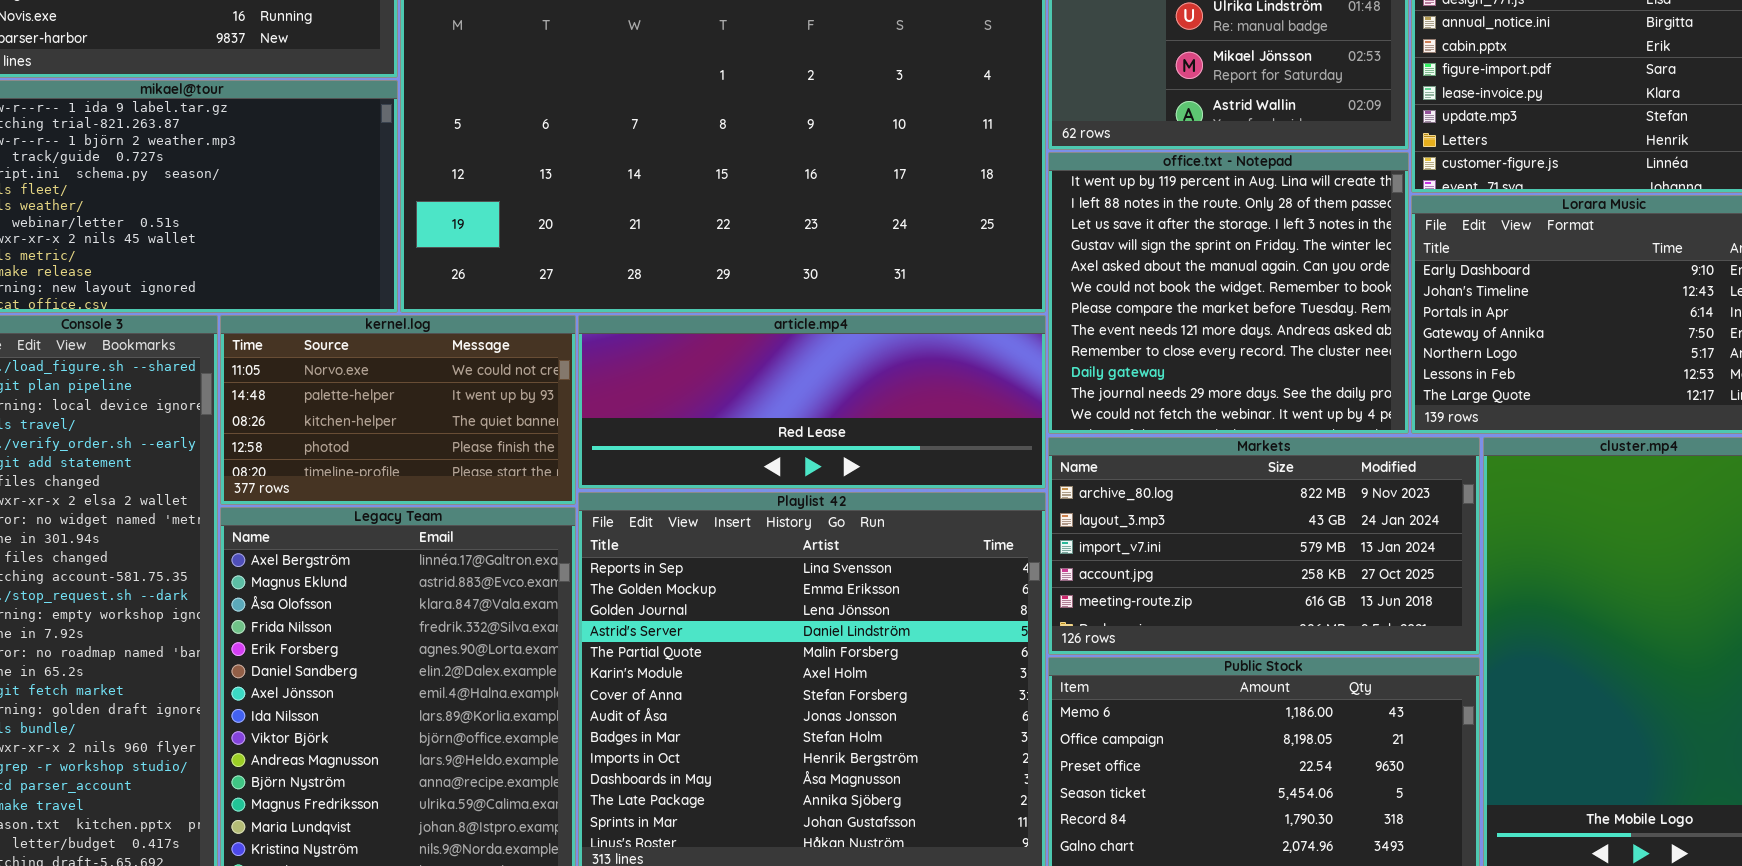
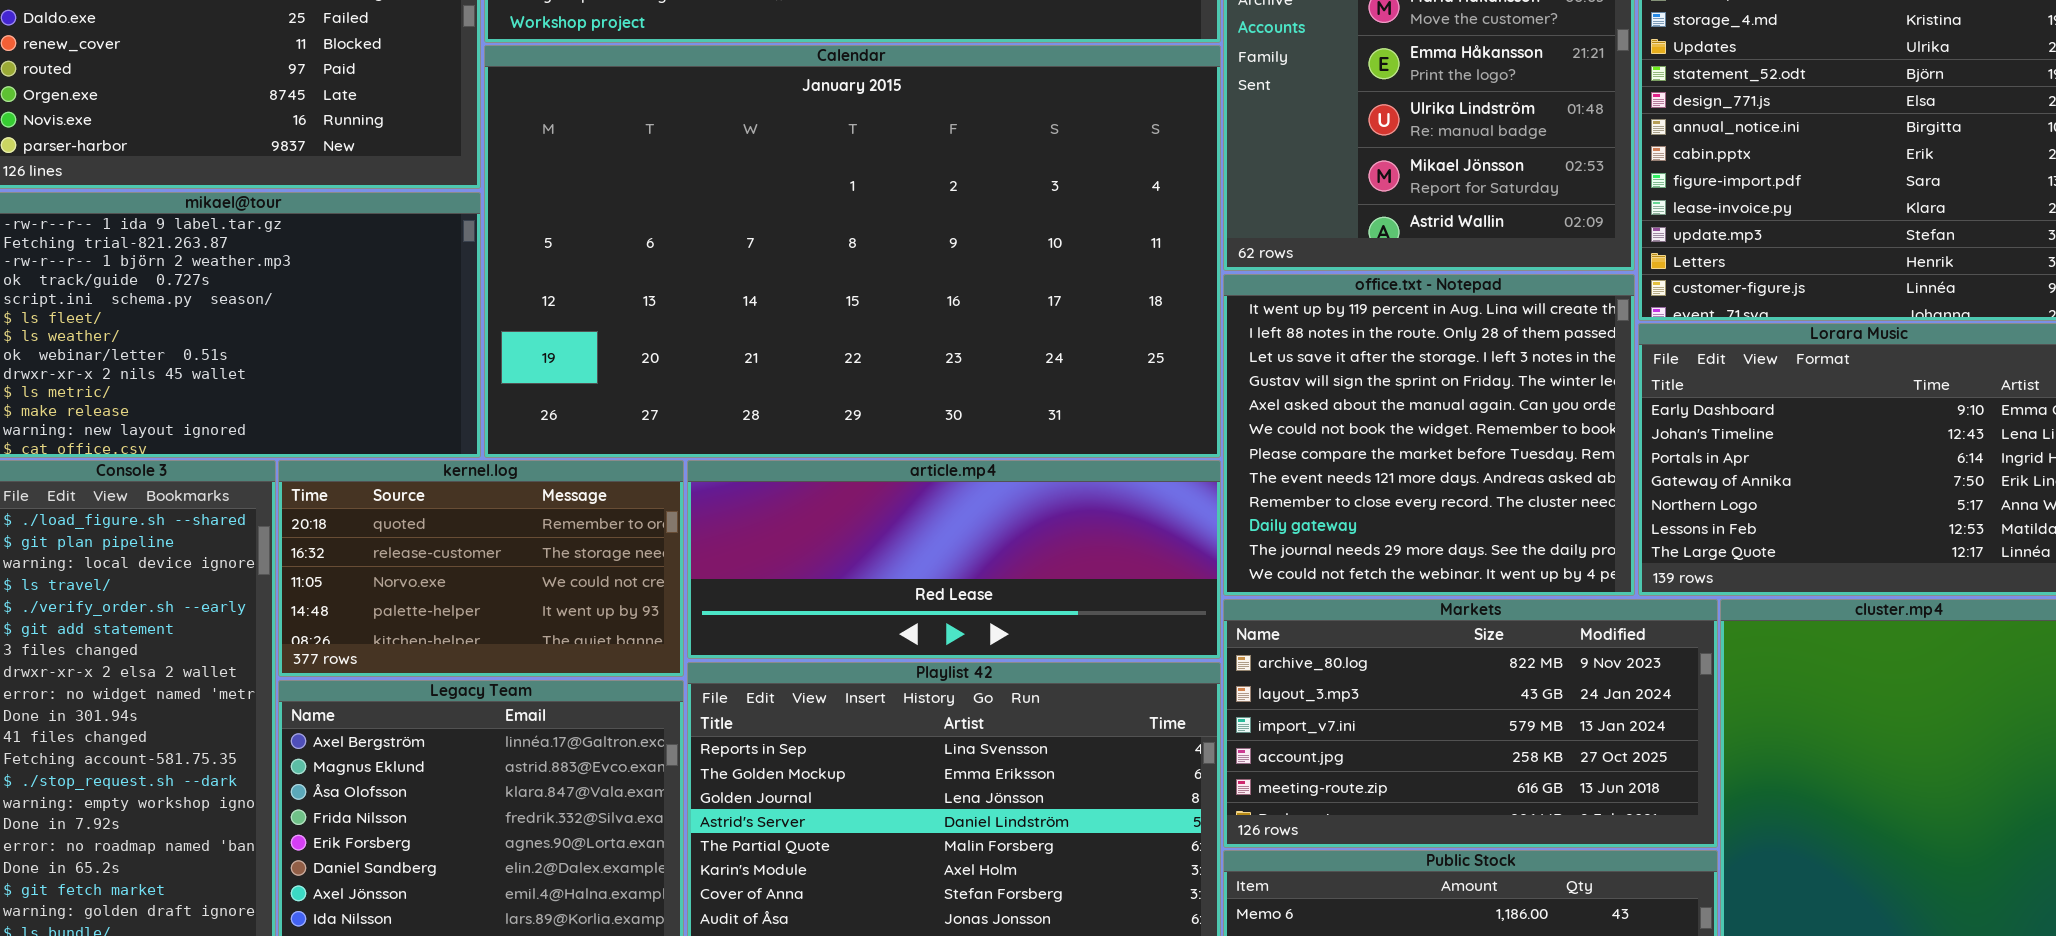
kernel.log: [220,315,576,505] -> [278,460,684,677], scrolled up 2 rows

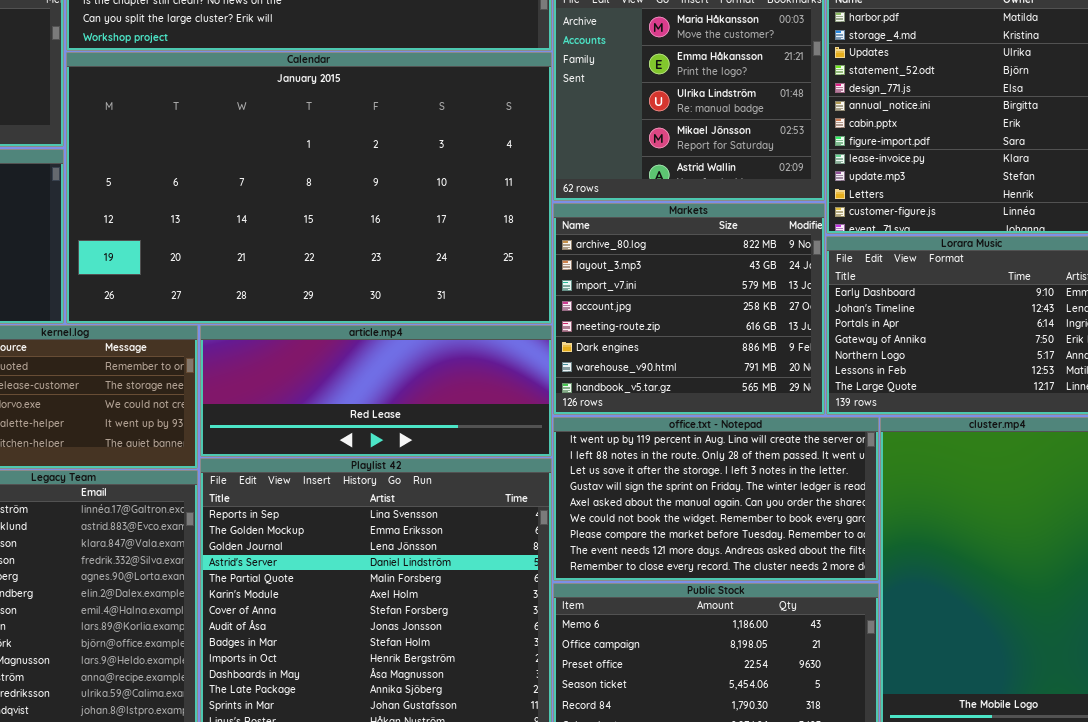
office.txt - Notepad: [1223,274,1635,596] -> [553,417,879,581], moved, resized
Markets: [1223,599,1718,848] -> [553,203,825,415], moved, resized

